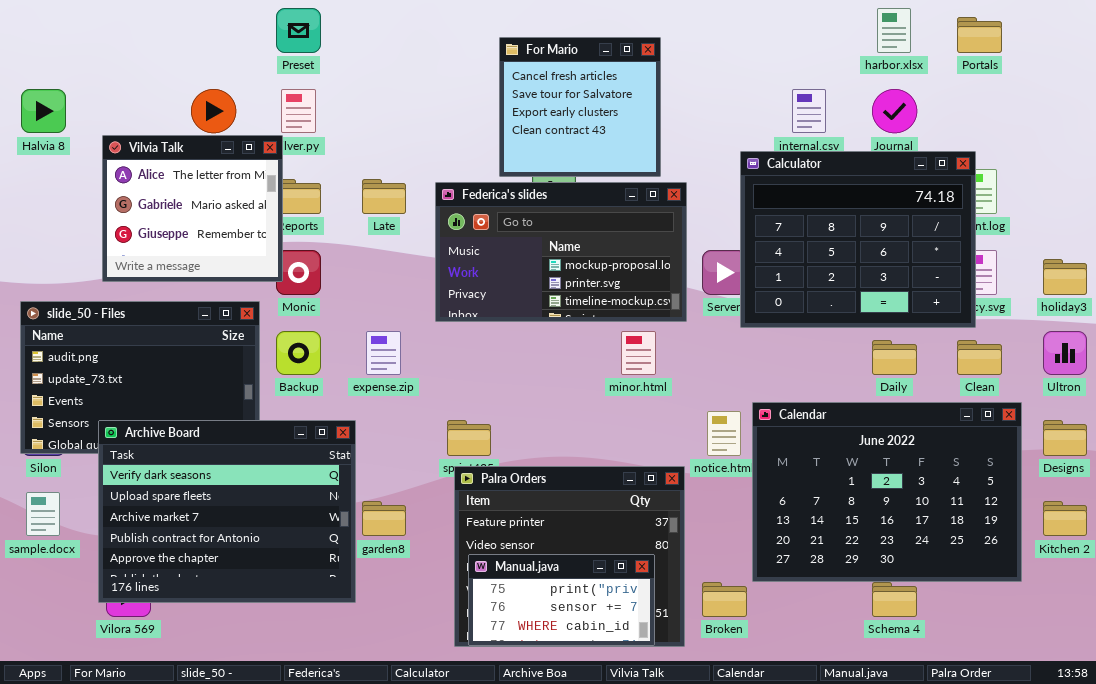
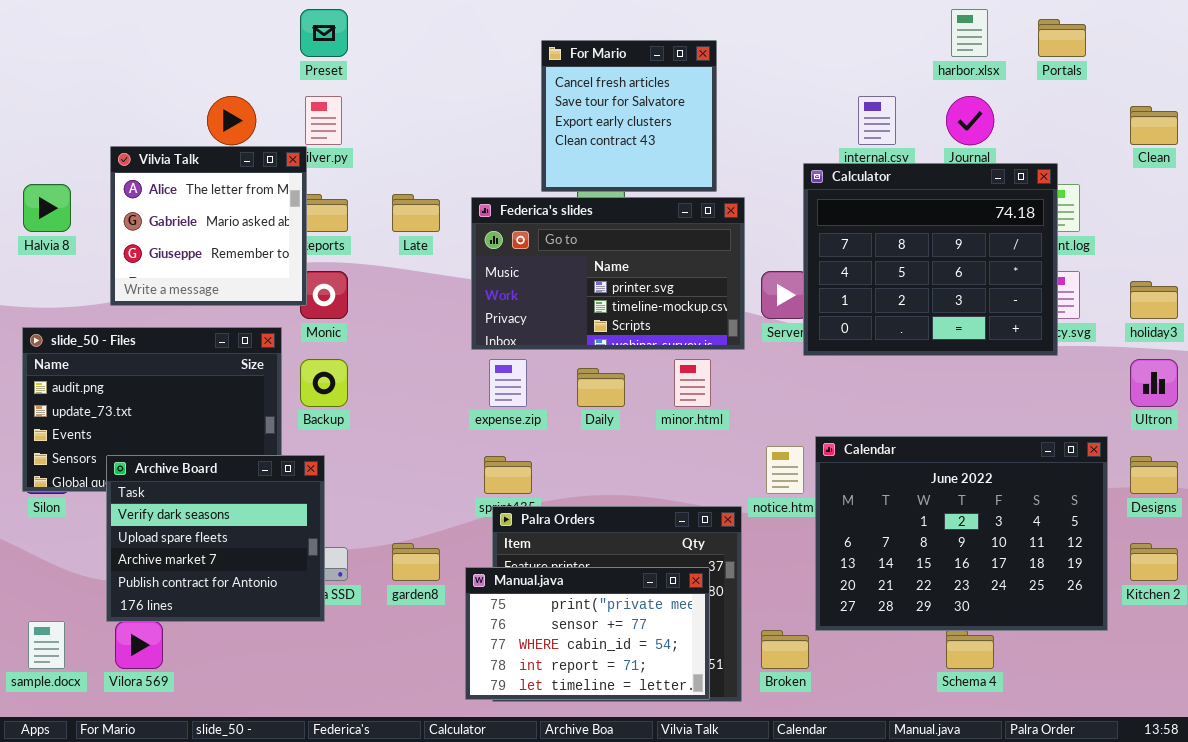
Halvia 8: [21,89,66,133] -> [23,184,71,232], moved
Federica's slides: [435,182,687,322] -> [471,197,745,350], scrolled down 1 row
expense.zip: [366,331,401,375] -> [489,359,527,407], moved
Daily: [872,340,917,375] -> [577,368,625,407], moved
Clean: [957,340,1002,375] -> [1130,106,1178,145], moved
Archive Board: [98,420,356,603] -> [106,455,325,622], resized
sample.docx: [26,492,60,536] -> [28,621,65,669], moved
Manual.java: [468,554,655,646] -> [465,567,710,700], resized

